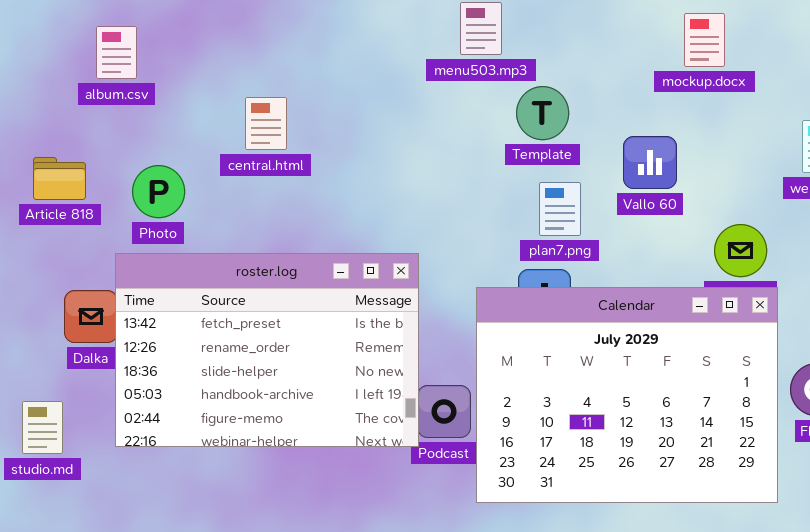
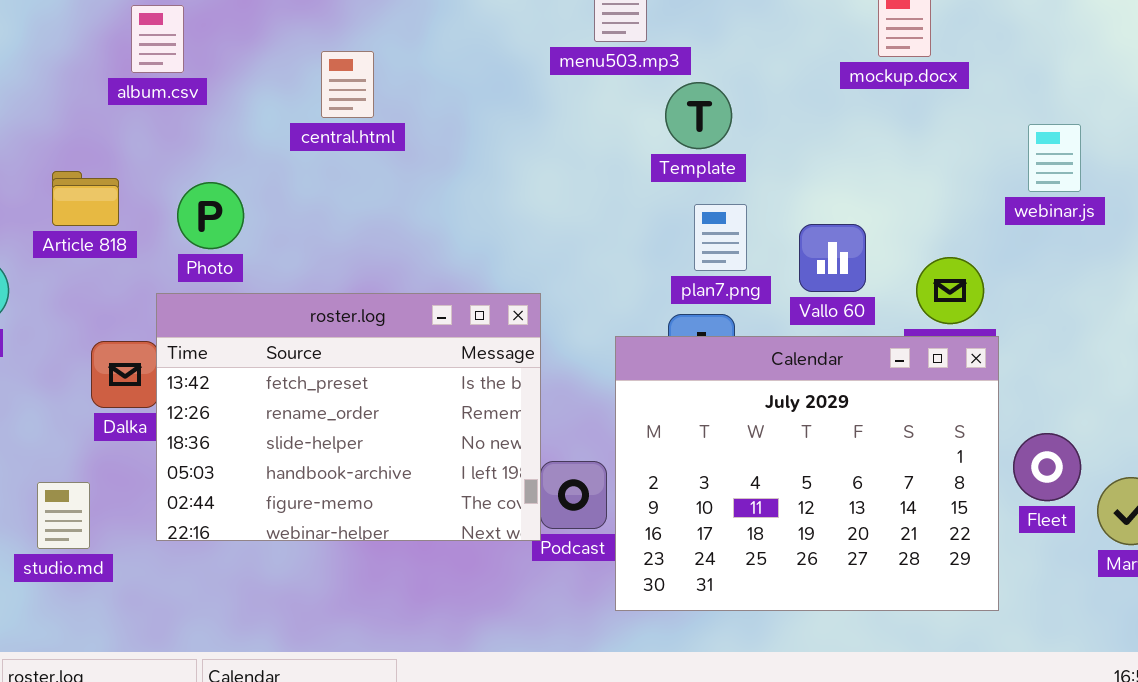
central.html: [245,97,287,150] -> [321,51,374,118], moved
Vallo 60: [623,136,677,189] -> [799,224,866,292], moved

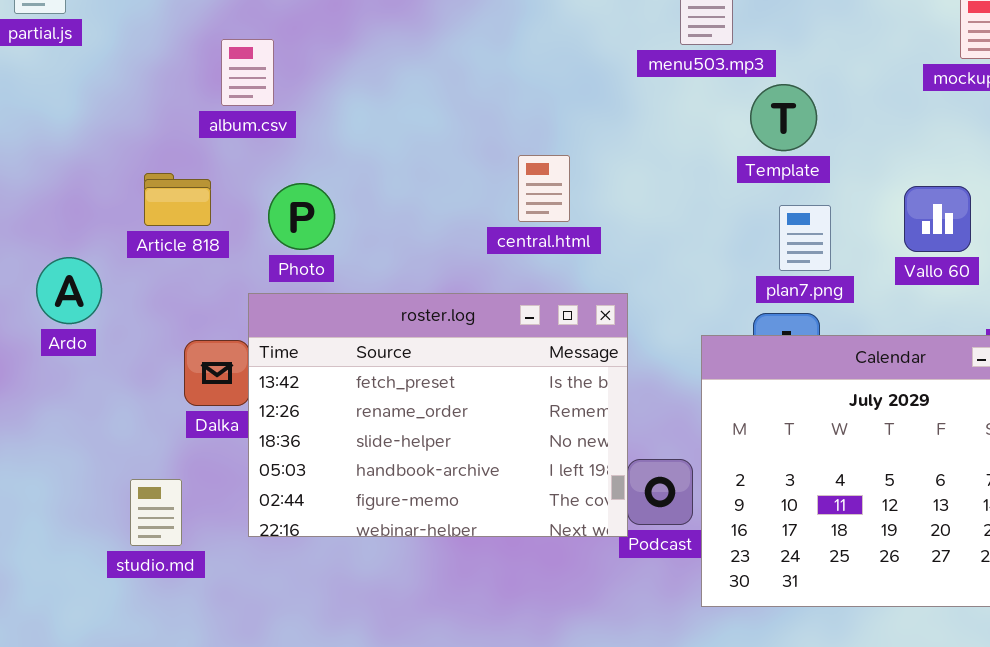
album.csv: [131,5,184,73] -> [221,39,274,106], moved
central.html: [321,51,374,118] -> [518,155,570,222], moved
Vallo 60: [799,224,866,292] -> [904,186,971,252], moved

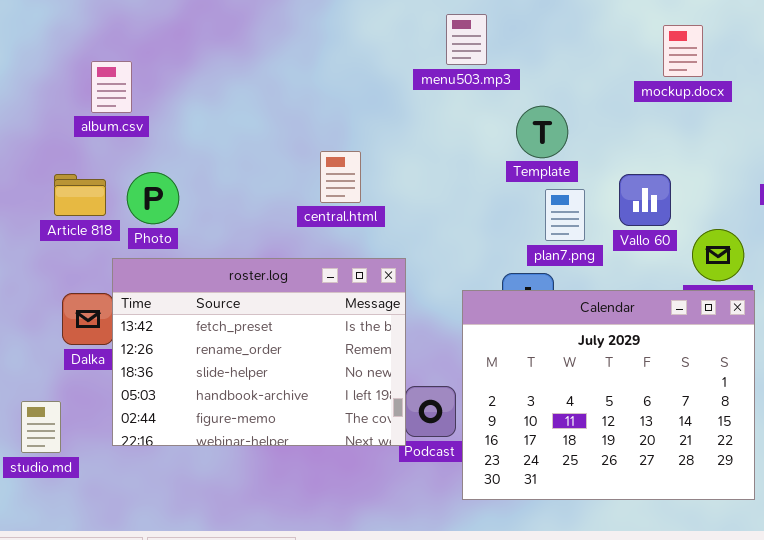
Template: [750,84,817,151] -> [516,106,568,158], moved
Article 818: [144,173,211,226] -> [54,174,106,216], moved
plan7.png: [779,205,831,271] -> [545,189,585,241], moved

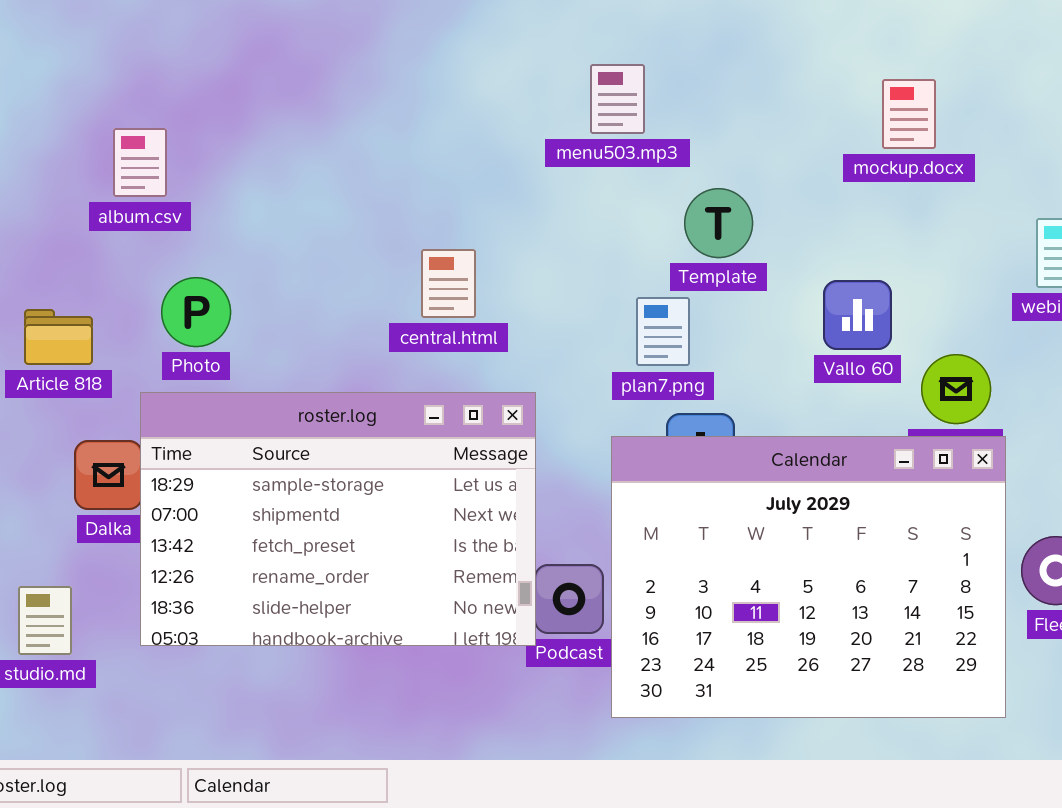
Article 818: [54,174,106,216] -> [24,309,93,365], moved
plan7.png: [545,189,585,241] -> [636,297,690,366], moved
roster.log: [112,258,406,446] -> [140,392,536,646], scrolled up 2 rows

